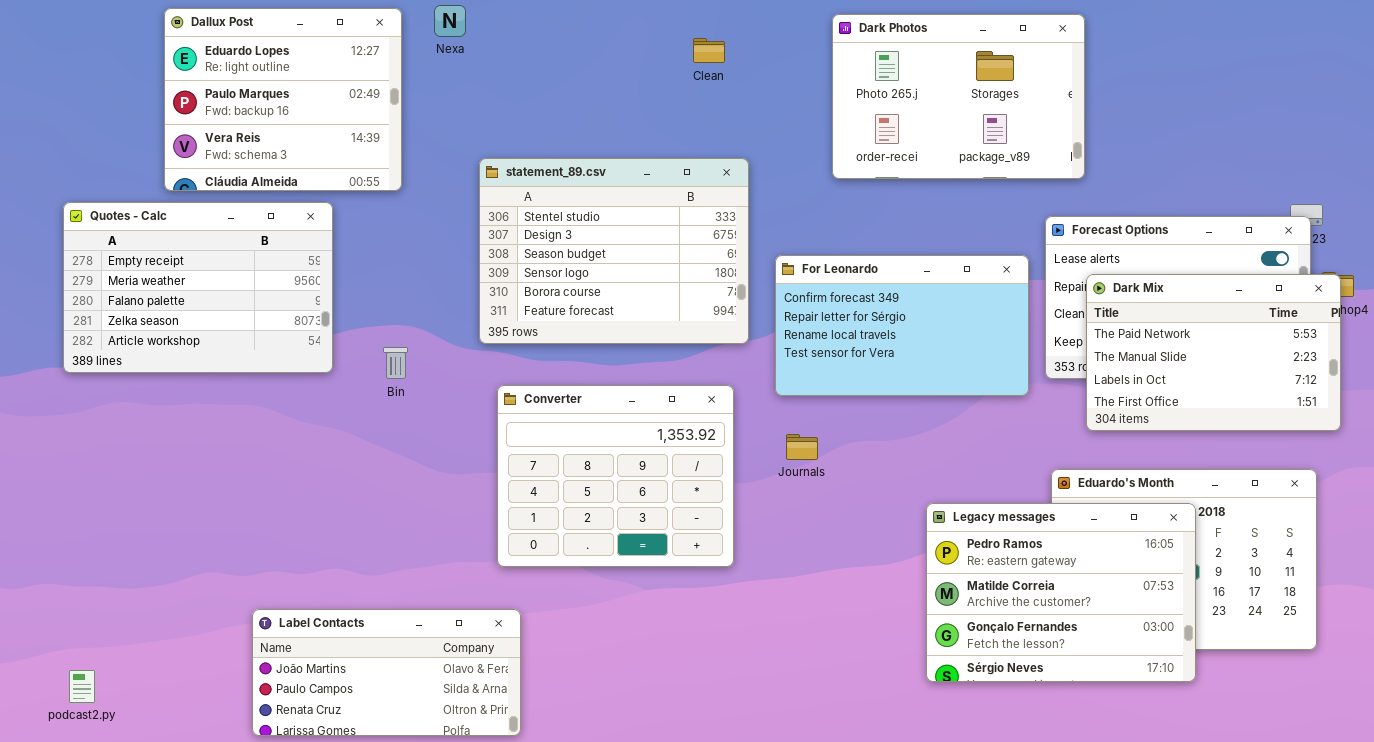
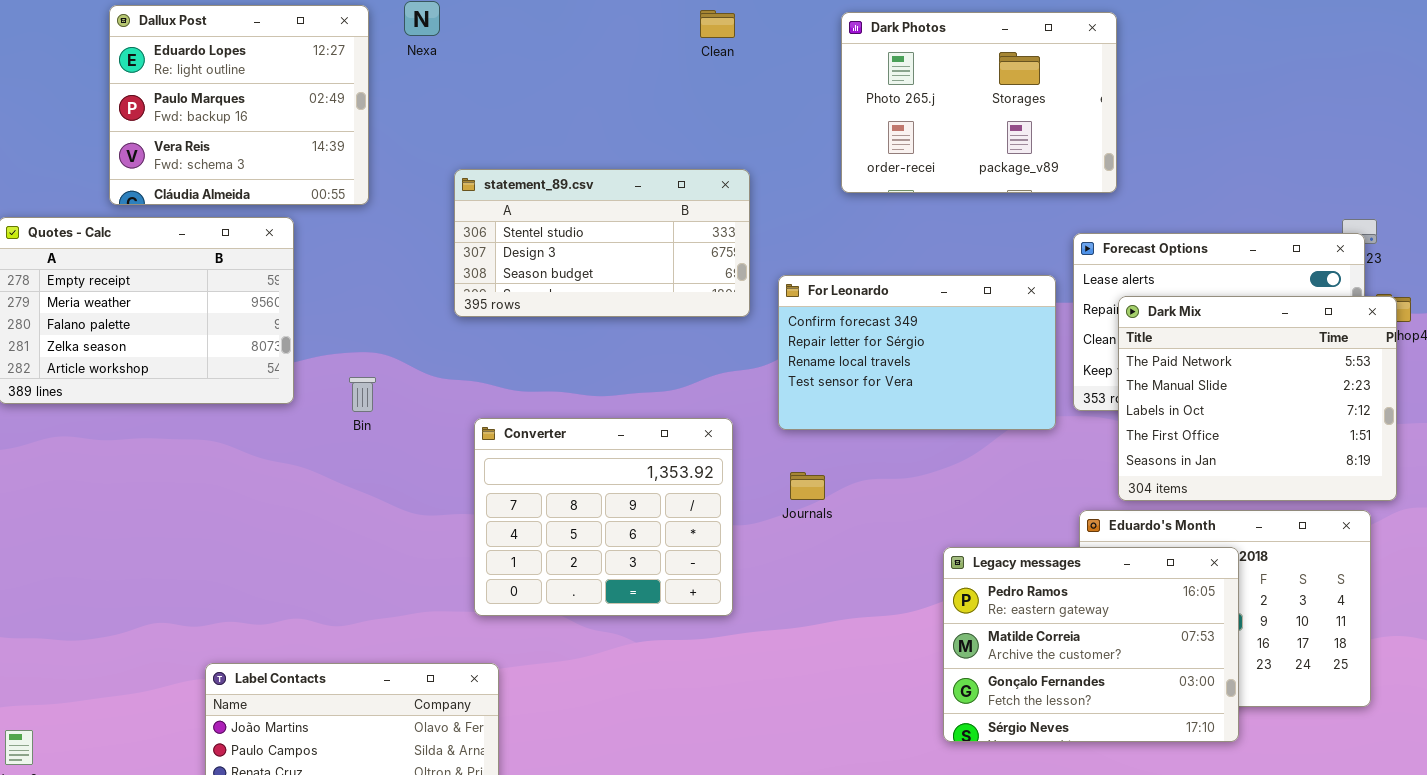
Clean: [693,38,725,63] -> [700,10,735,38], moved
statement_89.csv: [479,158,749,344] -> [454,169,750,317], resized
Dark Mix: [1086,274,1341,431] -> [1118,296,1397,501], resized

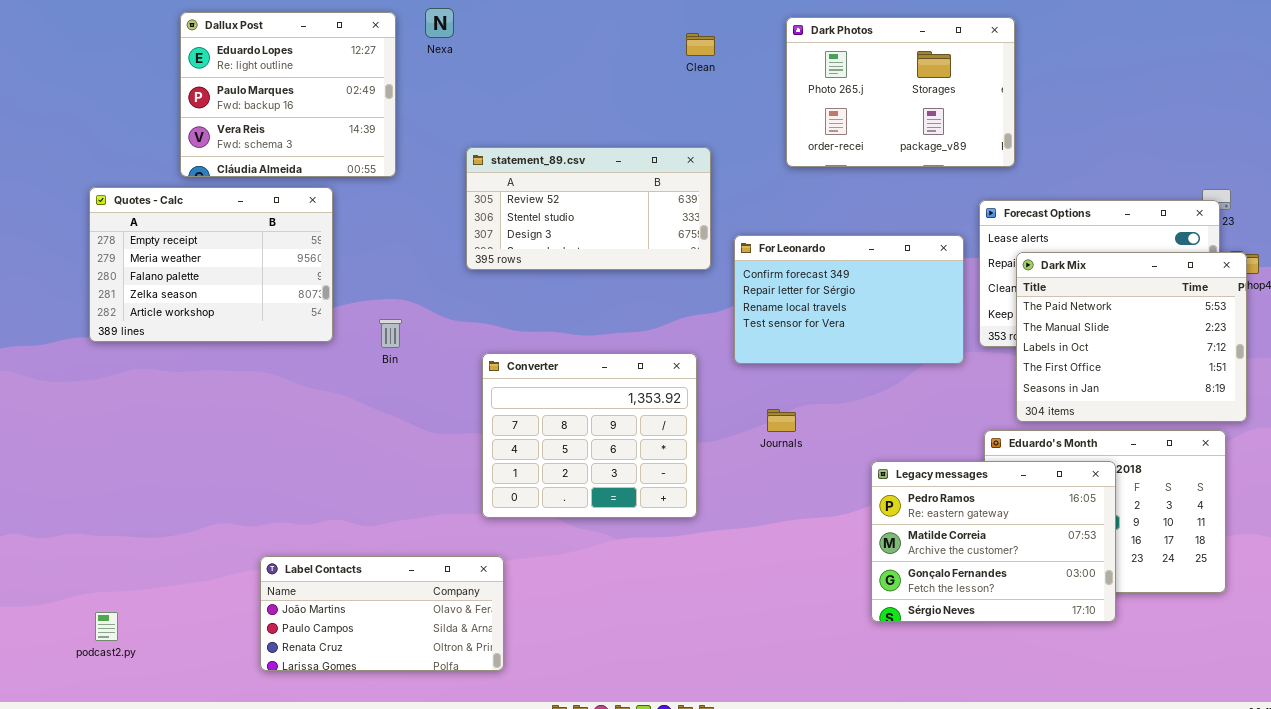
Clean: [700,10,735,38] -> [686,33,715,56], moved
statement_89.csv: [454,169,750,317] -> [466,147,711,270], scrolled up 1 row
Journals: [790,472,825,500] -> [767,409,796,432], moved

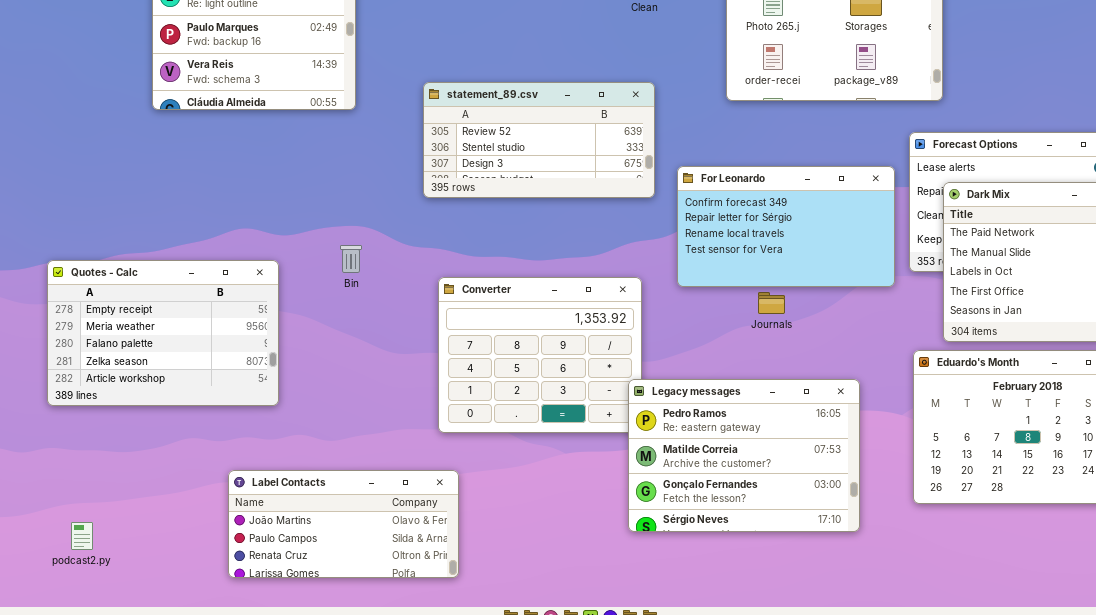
Quotes - Calc: [89,187,333,342] -> [47,260,279,406], moved
Journals: [767,409,796,432] -> [758,292,785,314], moved
Legacy messages: [871,461,1116,622] -> [628,379,860,532], moved

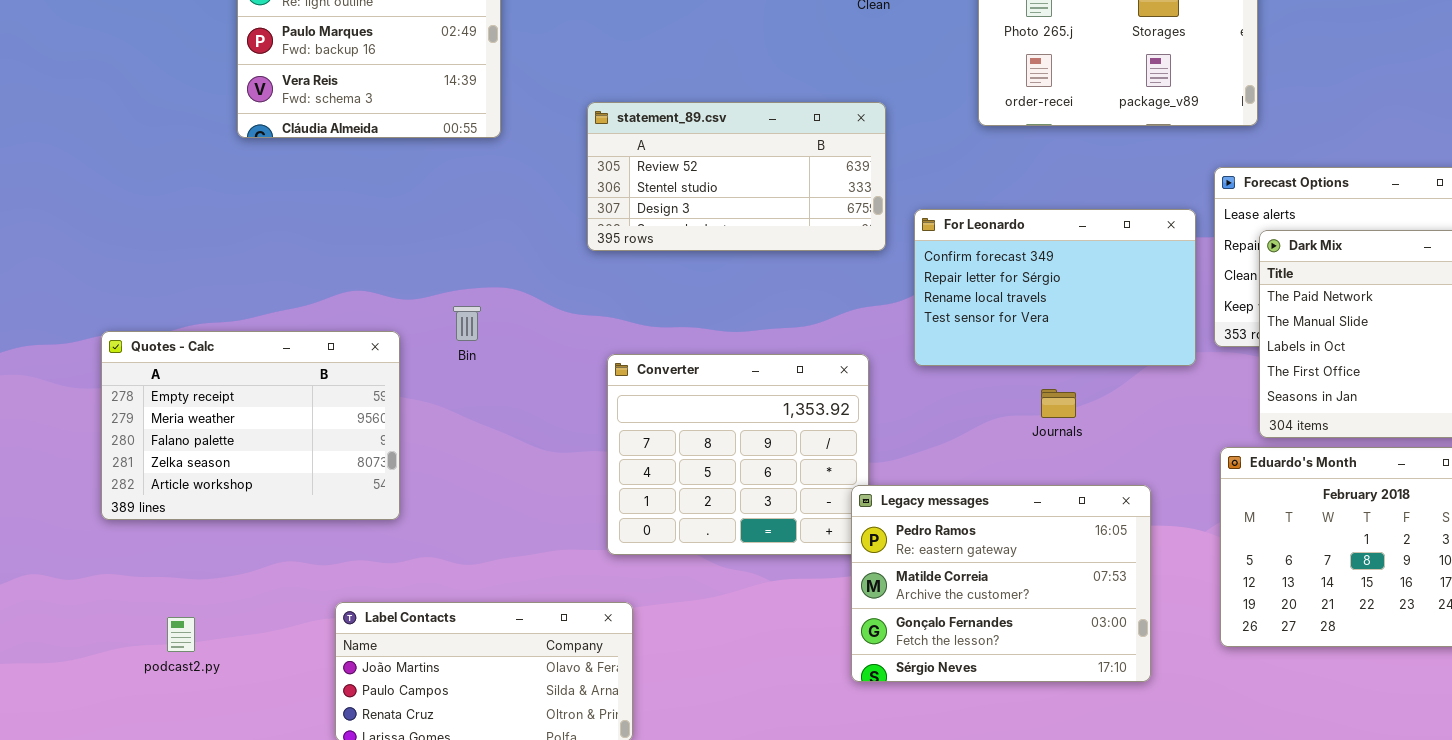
Bin: [340,245,362,273] -> [453,306,481,341], moved
Journals: [758,292,785,314] -> [1041,389,1076,418], moved
podcast2.py: [71,522,93,550] -> [167,617,195,652], moved

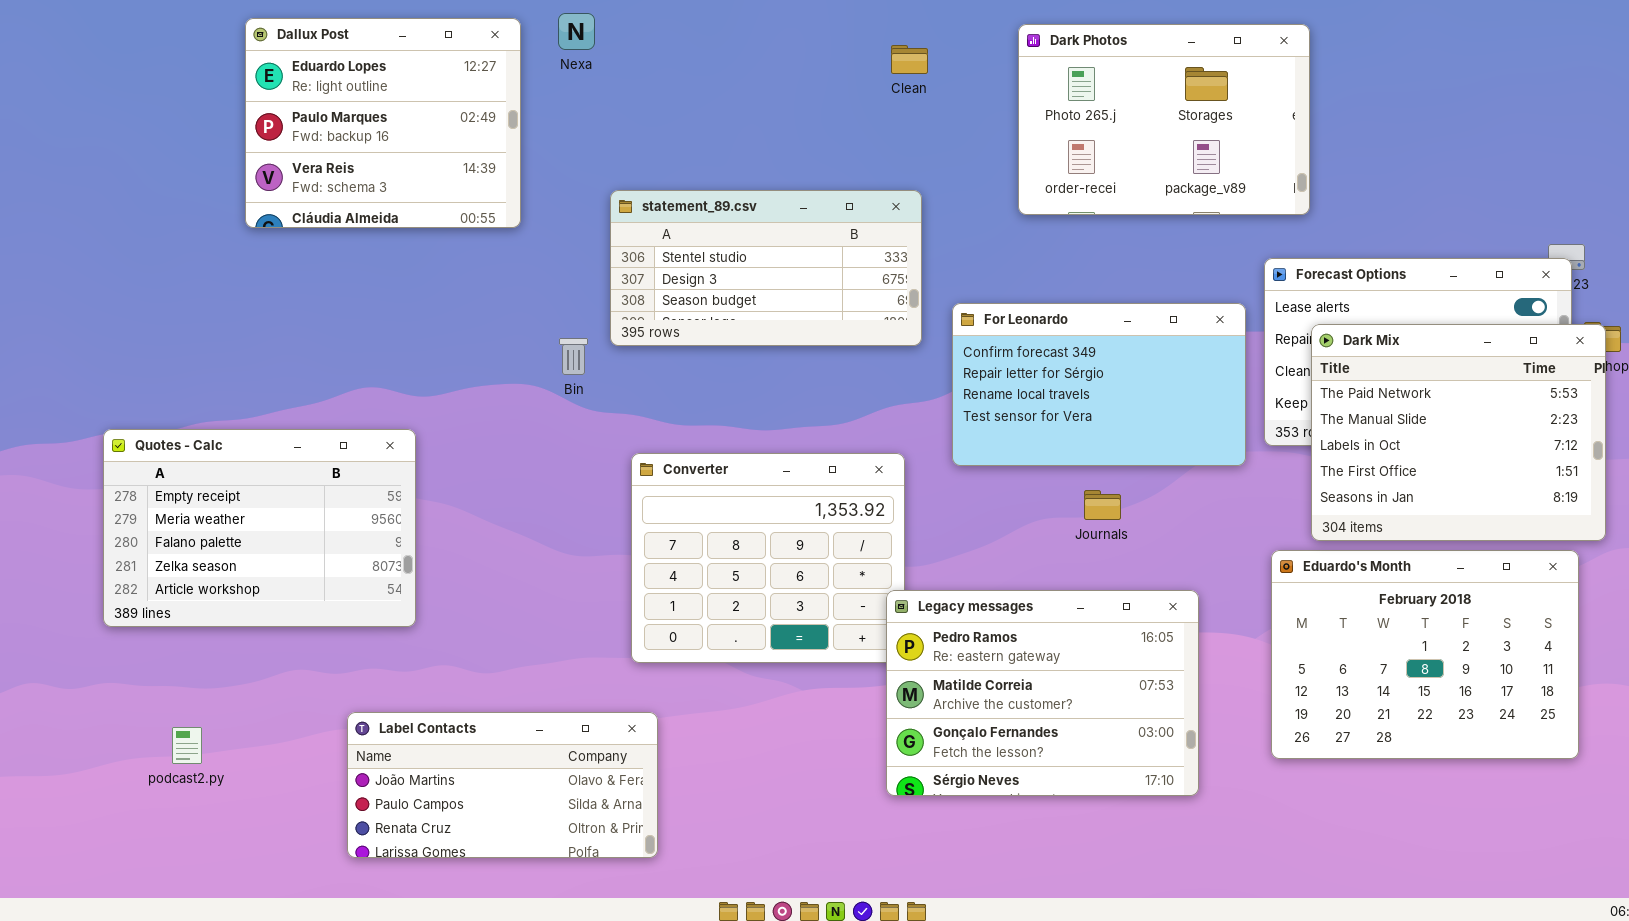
statement_89.csv: [587,102,886,251] -> [610,190,922,346], scrolled down 1 row
Bin: [453,306,481,341] -> [559,338,588,375], moved

